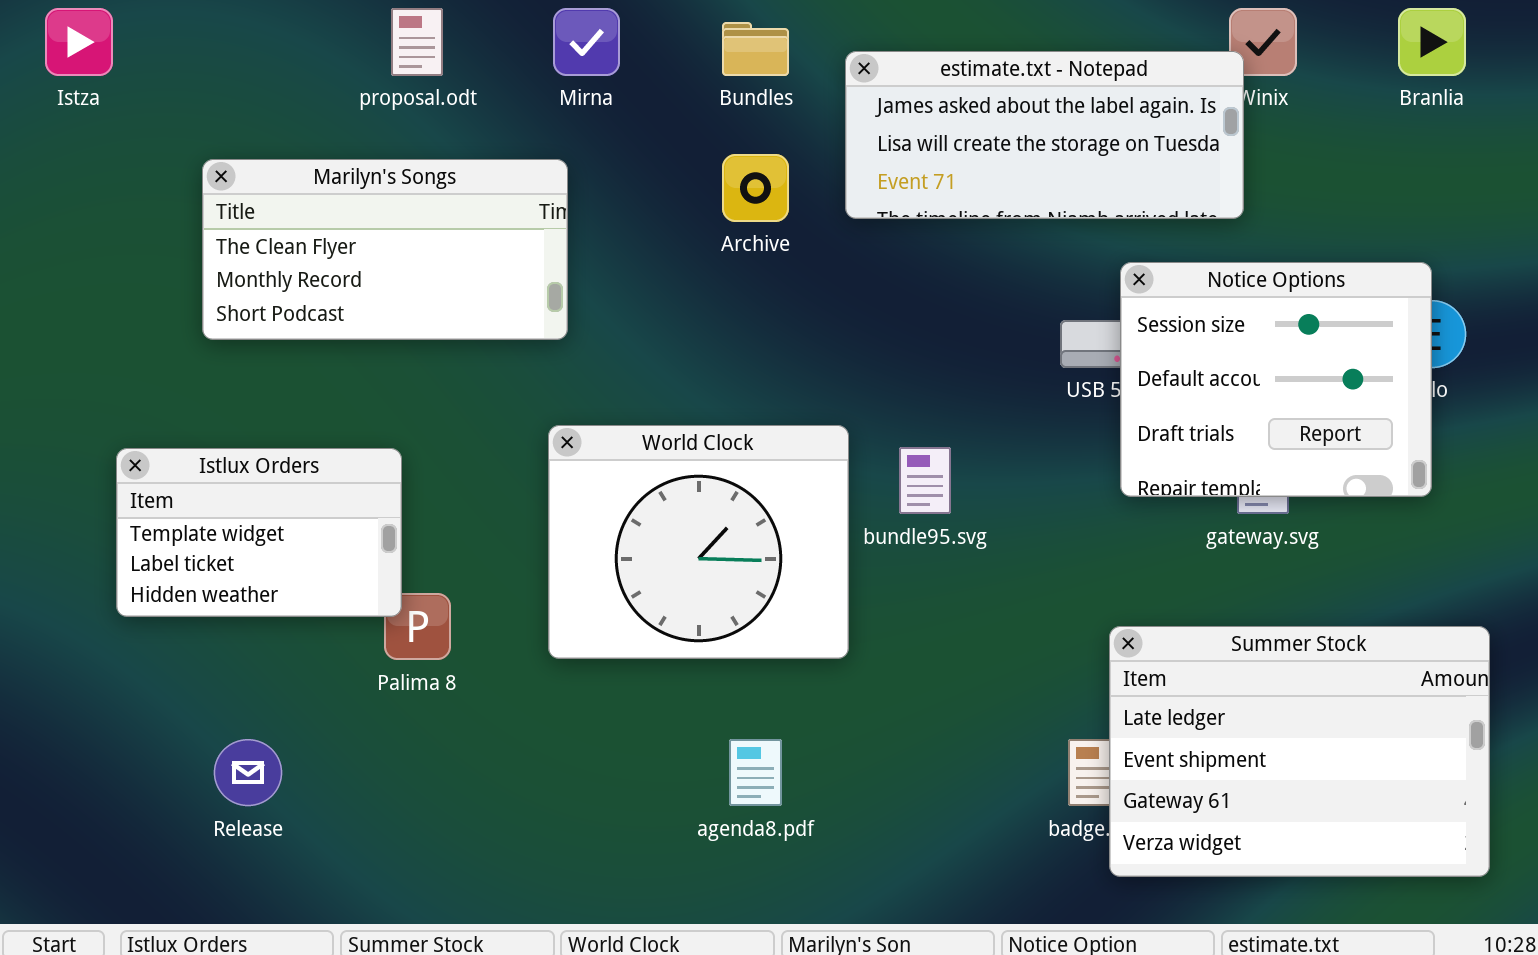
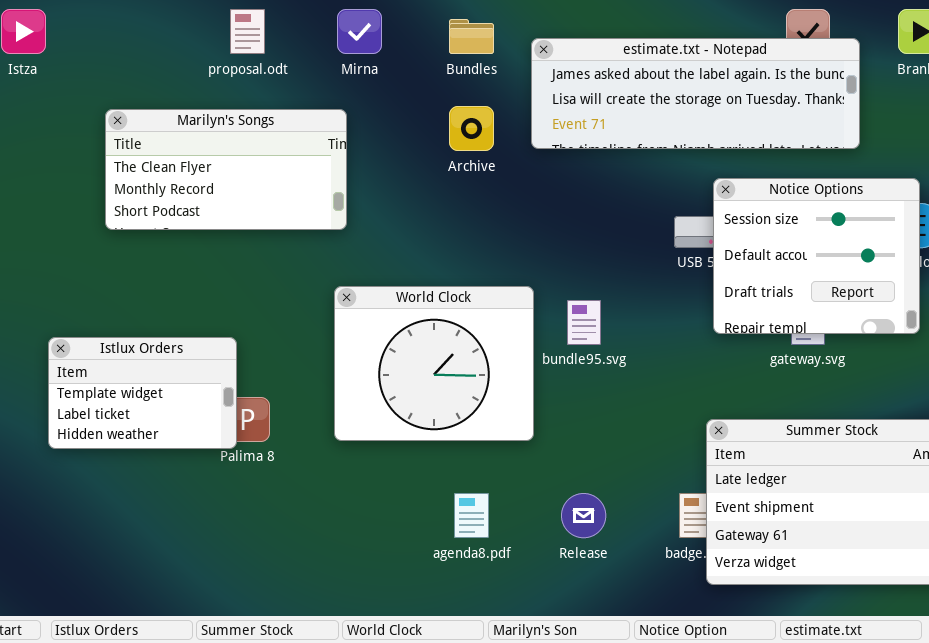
estimate.txt - Notepad: [845,51,1244,219] -> [531,38,860,149], resized
Istlux Orders: [116,448,402,617] -> [48,337,237,449], moved
Release: [214,739,282,806] -> [561,493,606,538], moved

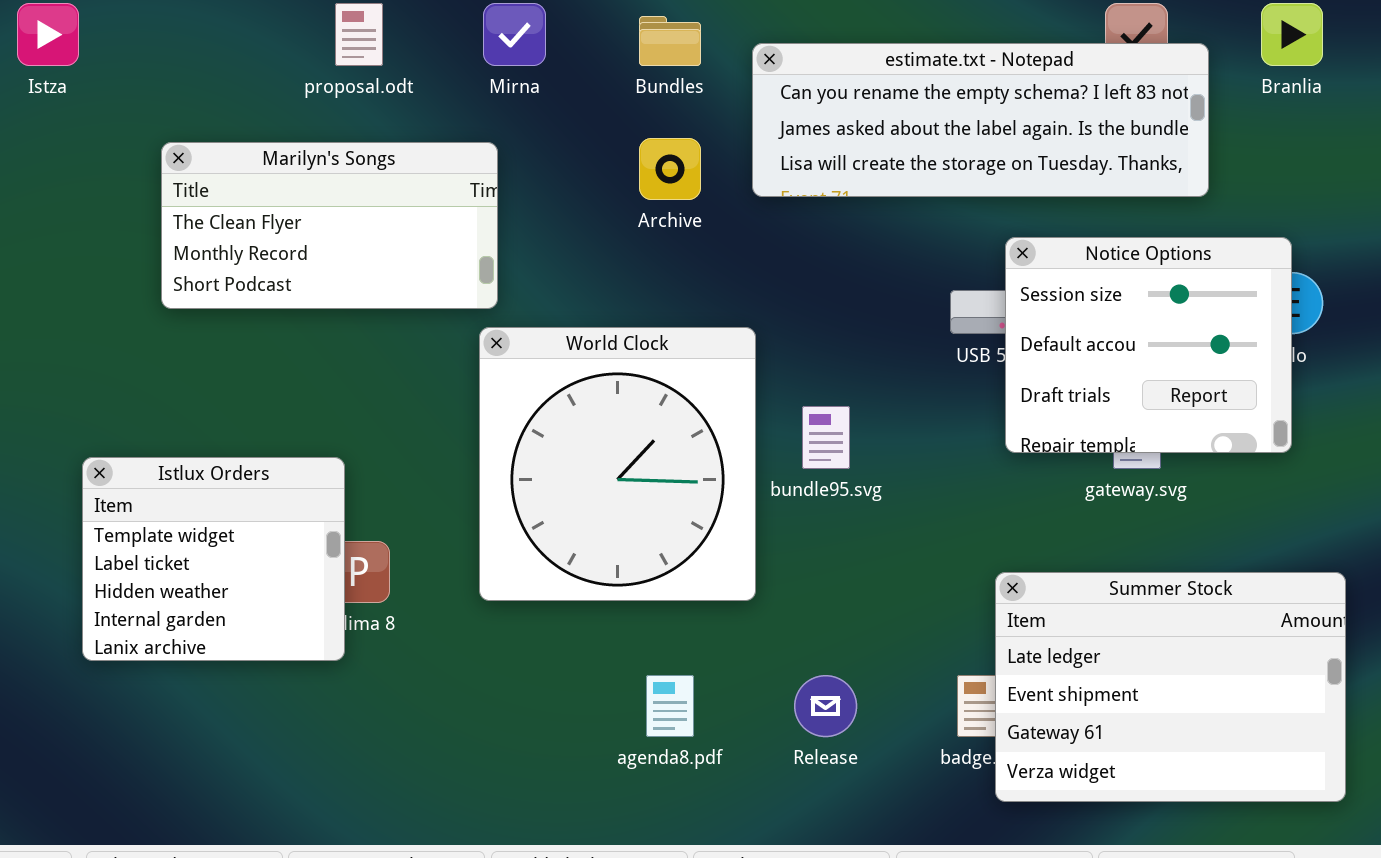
estimate.txt - Notepad: [531,38,860,149] -> [752,43,1209,197], scrolled up 1 row
World Clock: [334,286,534,441] -> [479,327,756,601], resized
Istlux Orders: [48,337,237,449] -> [82,457,345,661], resized

